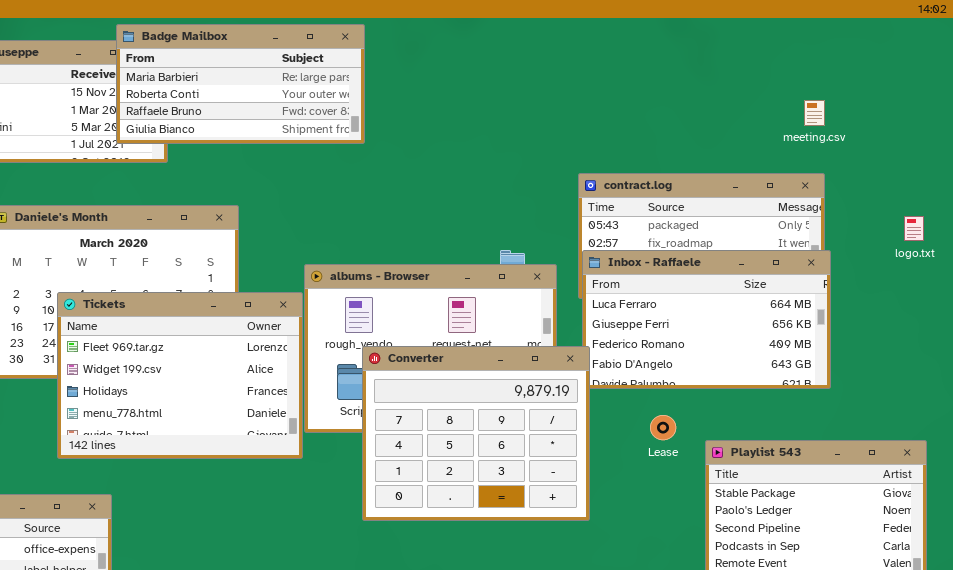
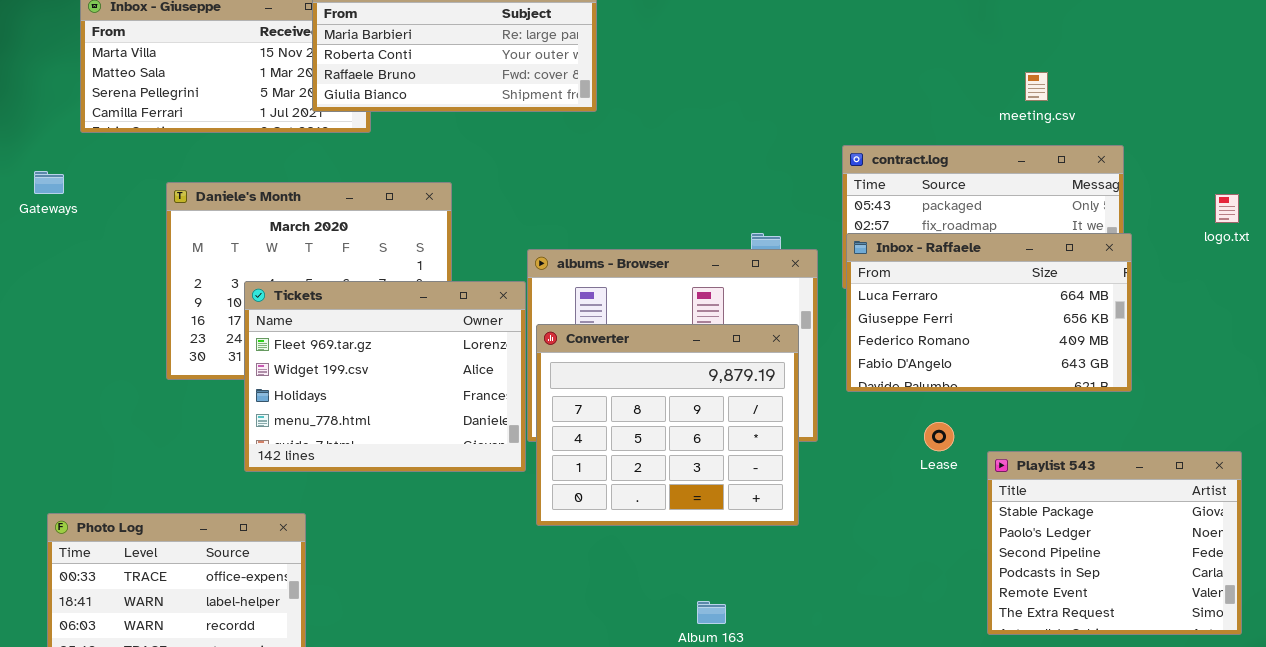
meeting.csv: [804,100,825,126] -> [1025,72,1048,101], moved
Converter: [362,346,590,521] -> [536,324,799,526], moved

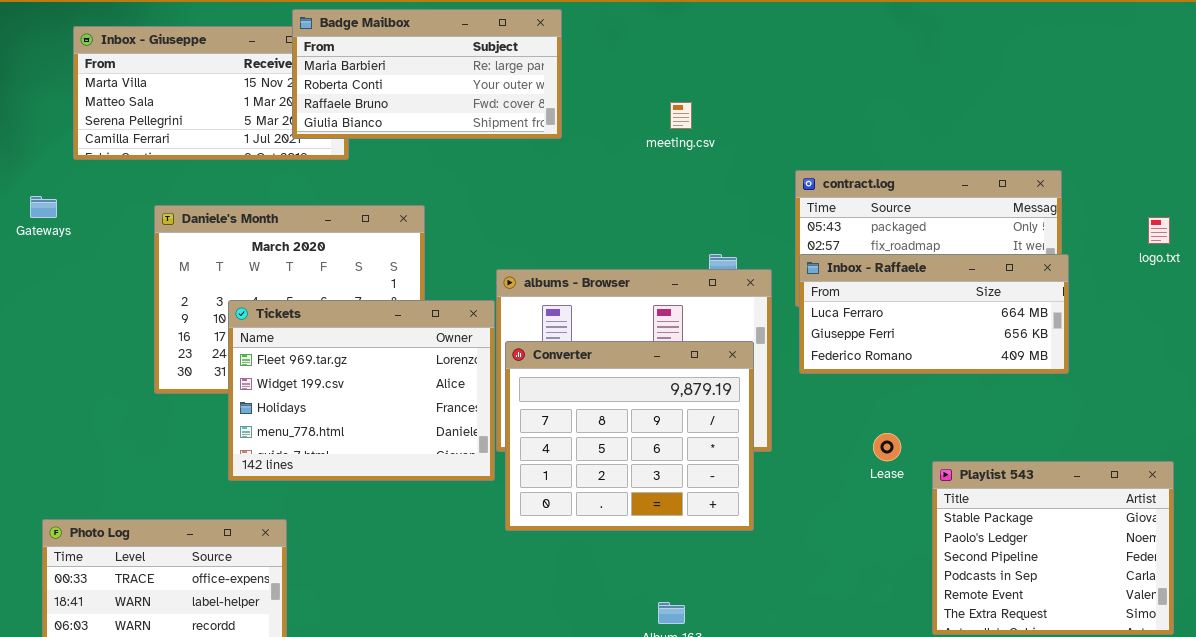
meeting.csv: [1025,72,1048,101] -> [670,102,692,129], moved
Inbox - Raffaele: [846,233,1132,392] -> [799,254,1069,374], resized

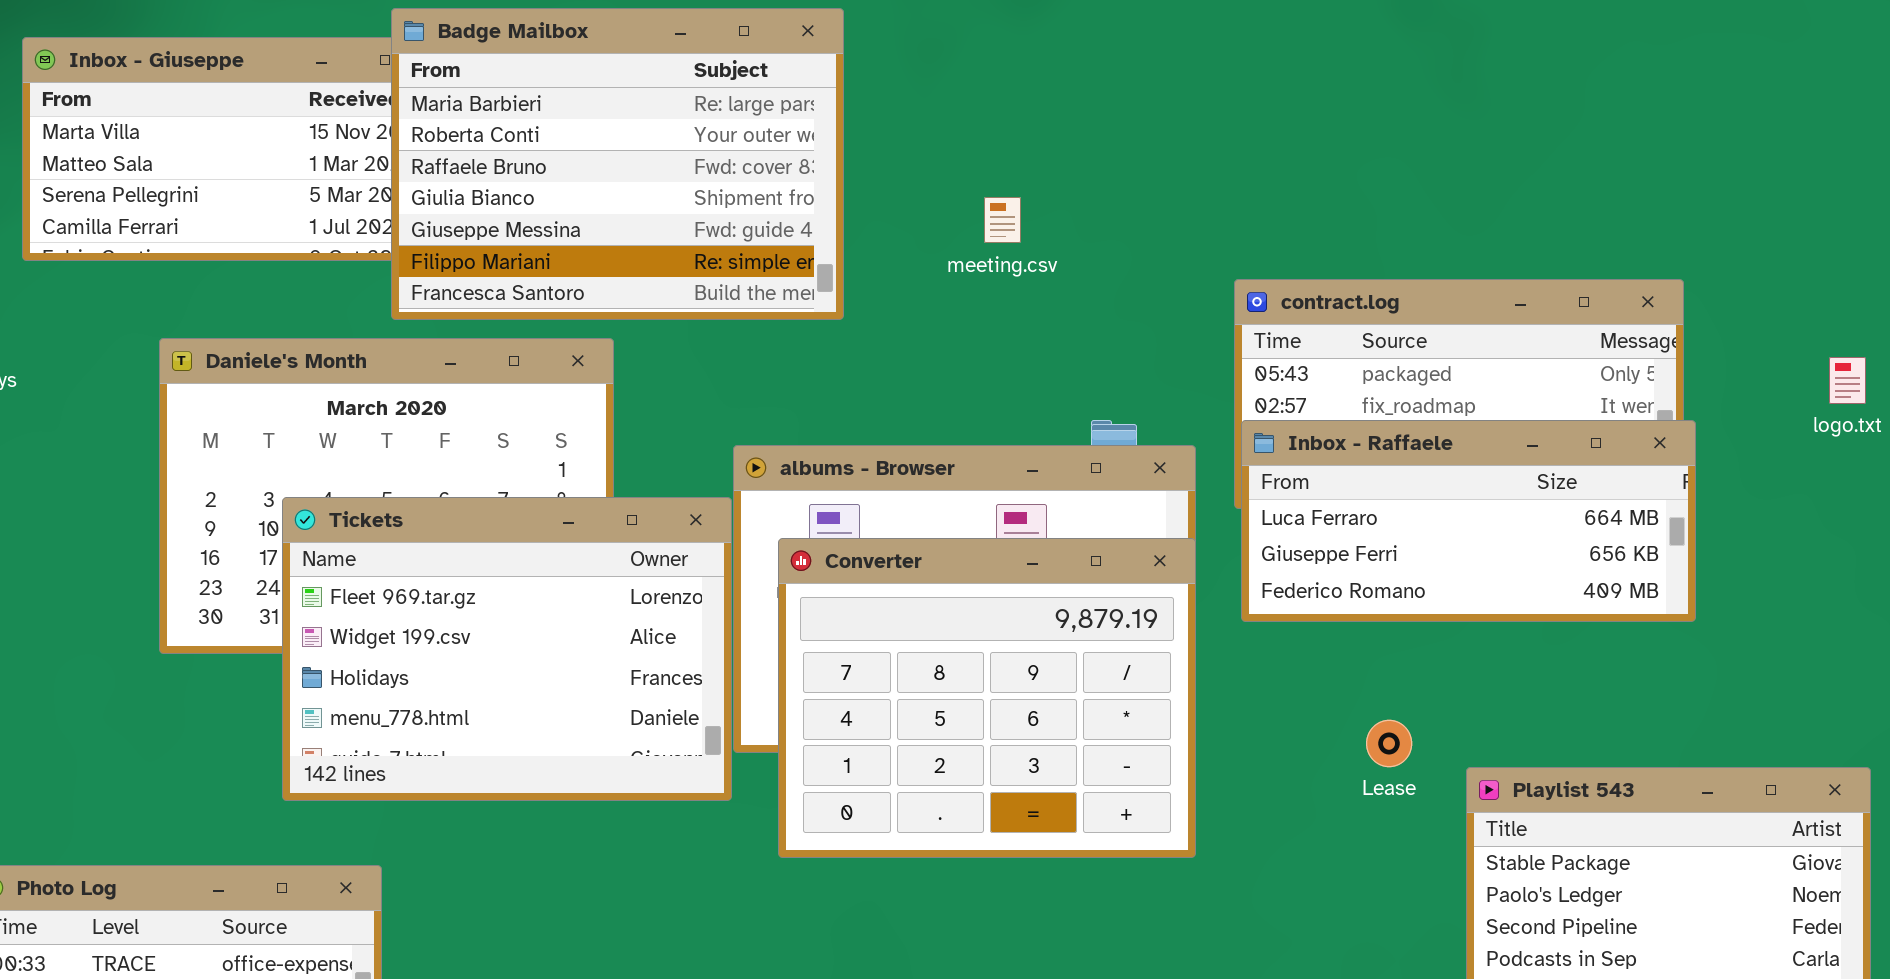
Badge Mailbox: [292,9,562,139] -> [391,8,844,320], resized
meeting.csv: [670,102,692,129] -> [984,197,1021,243], moved
Converter: [505,341,754,531] -> [778,538,1196,858], moved

